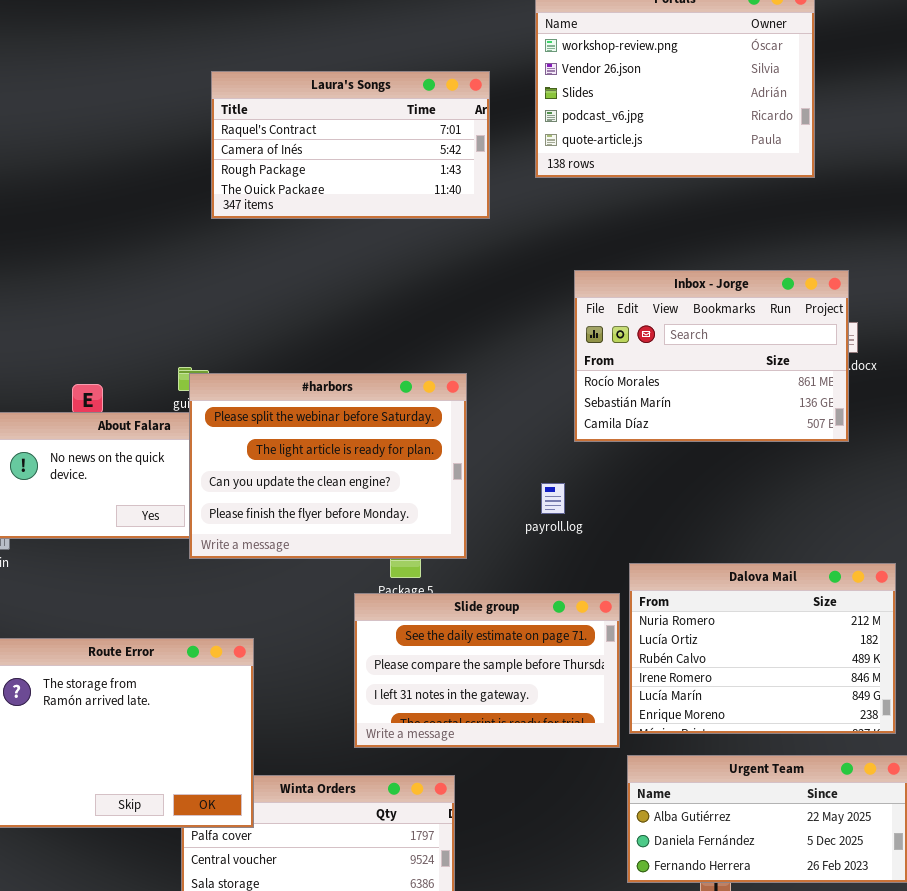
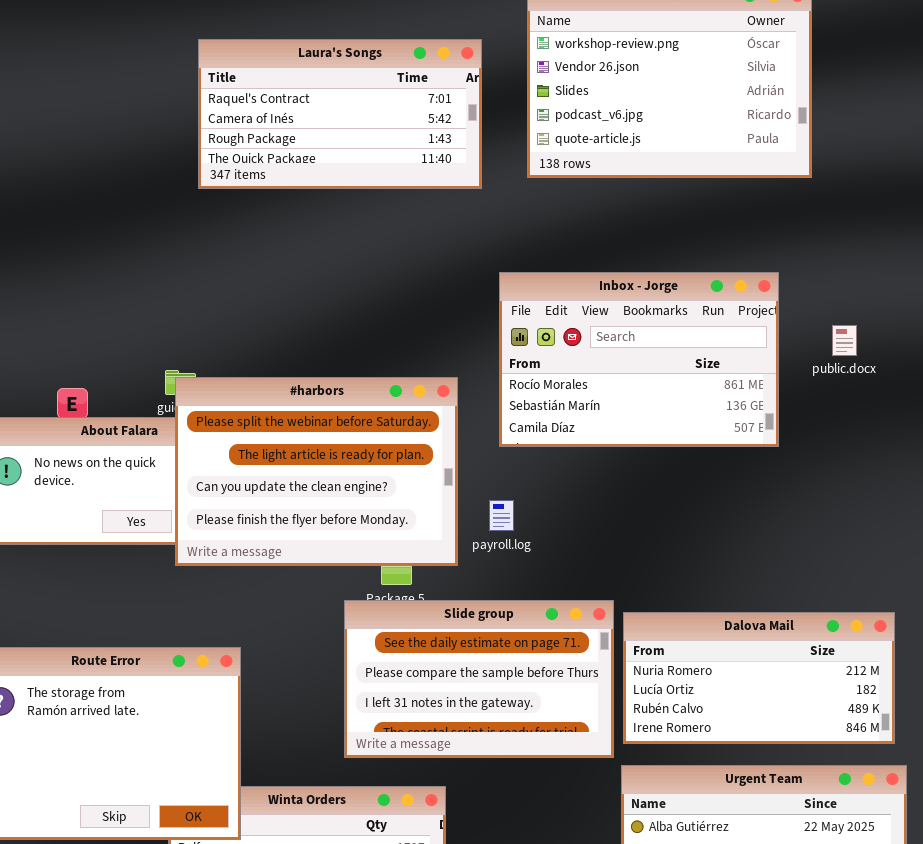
Laura's Songs: [211,71,490,219] -> [198,39,482,189], moved
Inbox - Jorge: [574,270,849,442] -> [499,272,779,447], moved
payroll.log: [541,483,565,514] -> [489,500,514,531], moved
Dalova Mail: [629,563,896,734] -> [623,612,895,744], resized

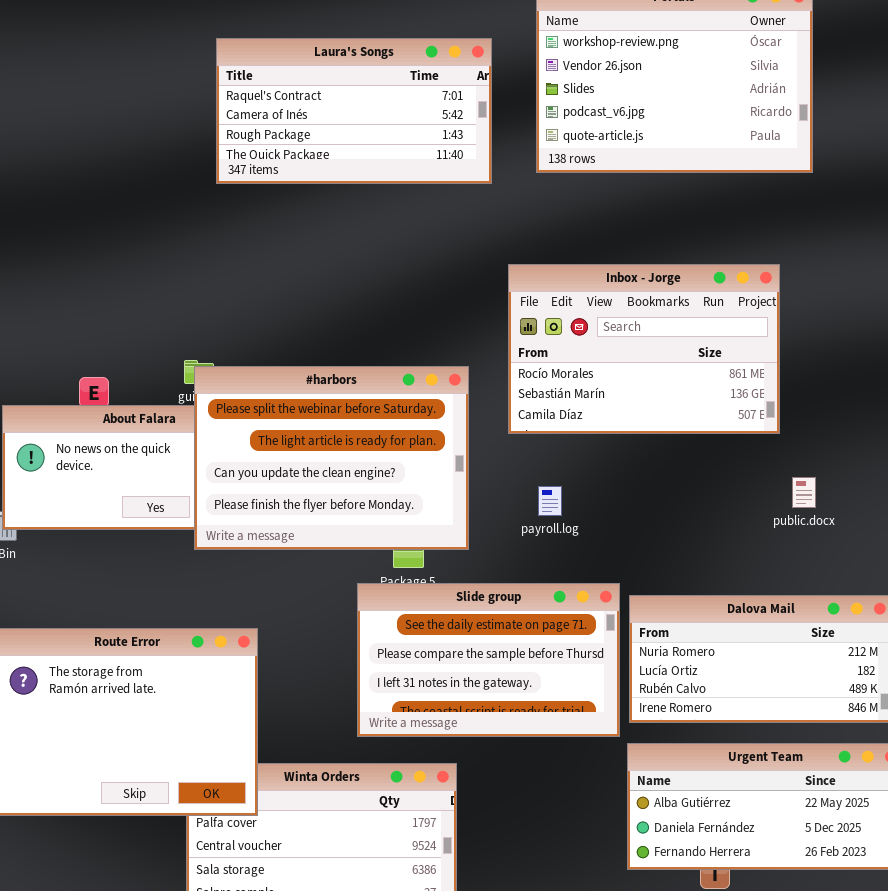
public.docx: [832,325,857,356] -> [792,477,816,508], moved
payroll.log: [489,500,514,531] -> [538,486,562,516], moved

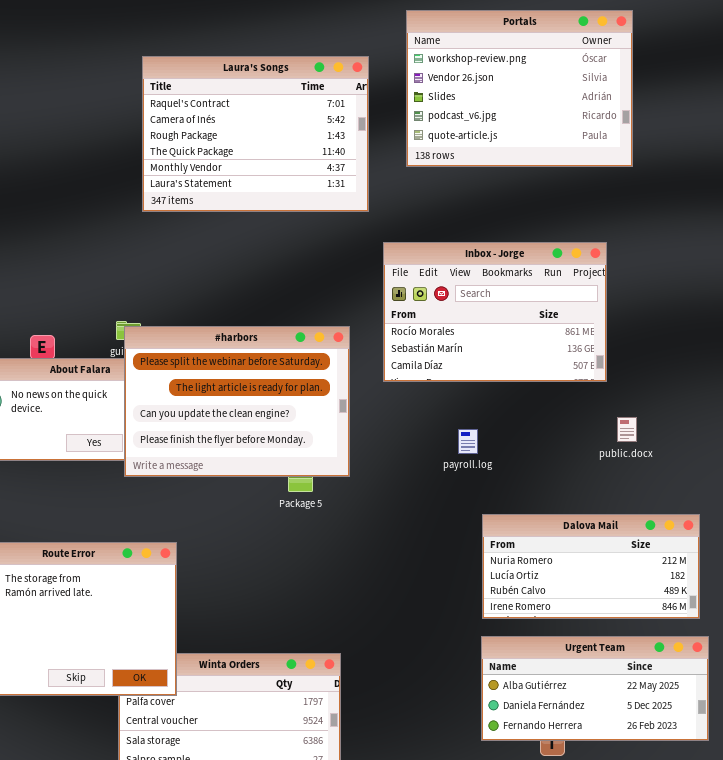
Laura's Songs: [216,38,492,184] -> [142,56,369,212], resized
payroll.log: [538,486,562,516] -> [458,429,478,454], moved
Slide group: [357,583,620,737] -> none, closed

